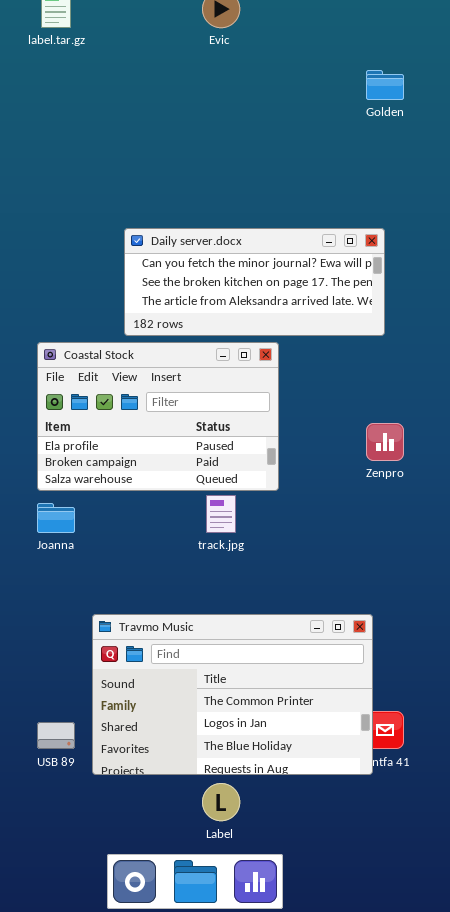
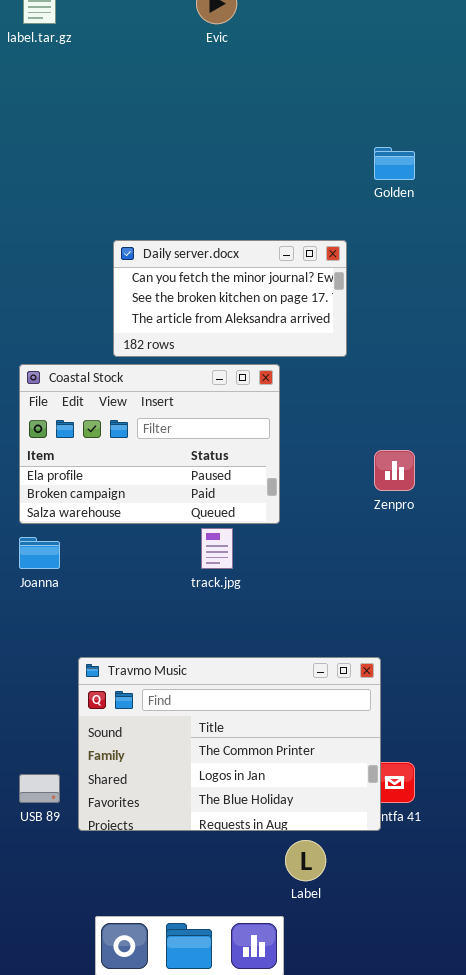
Golden: [366,70,404,100] -> [374,147,415,180], moved
Daily server.docx: [124,228,385,336] -> [113,240,347,357], resized
Label: [202,783,240,821] -> [285,840,326,881], moved

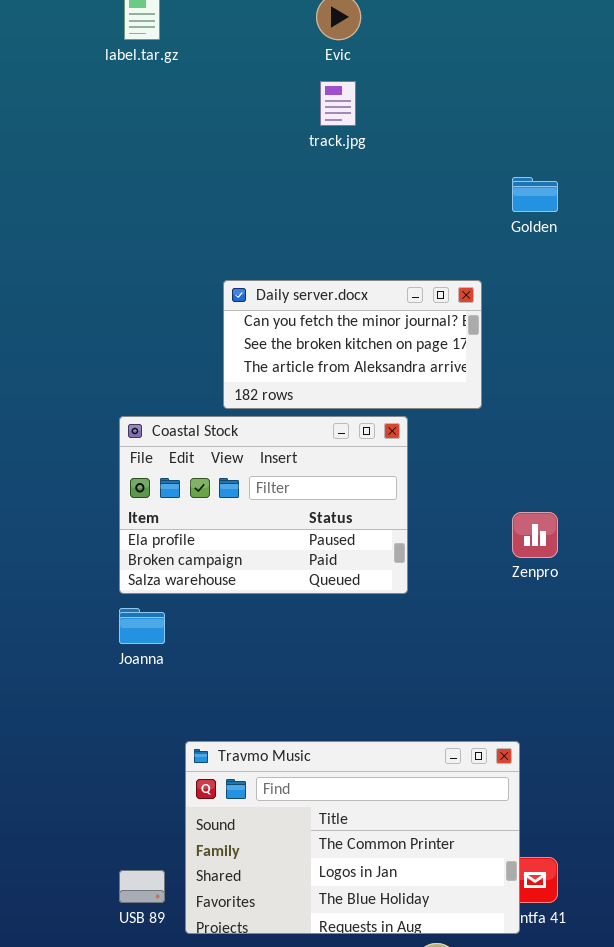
track.jpg: [201,528,233,569] -> [320,81,356,126], moved

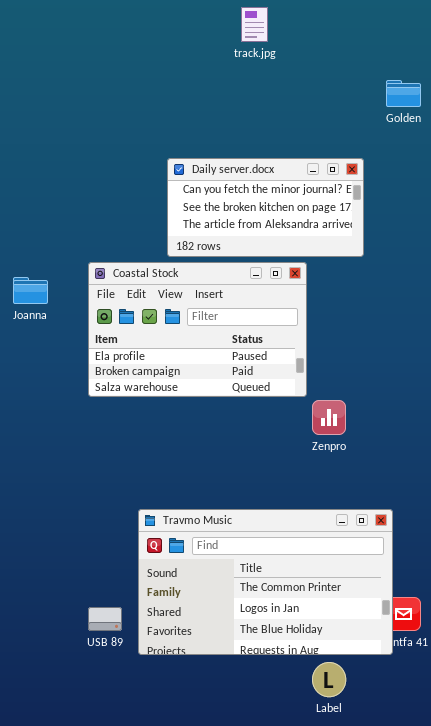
Zenpro: [512,512,558,558] -> [312,400,346,435], moved
Joanna: [119,608,165,644] -> [13,277,48,304], moved

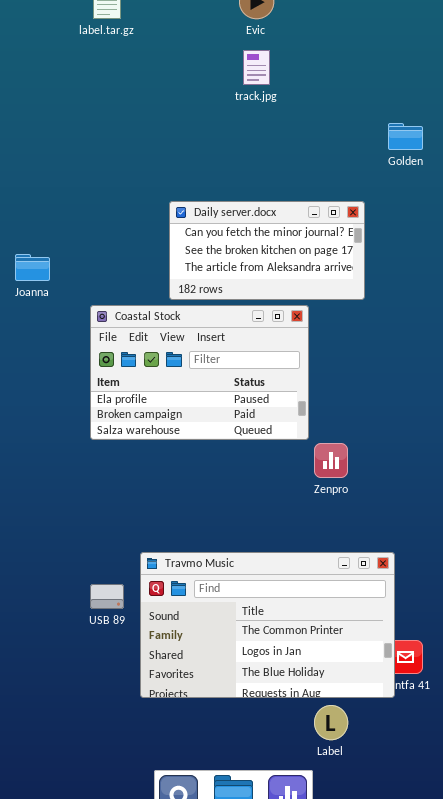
Joanna: [13,277,48,304] -> [15,254,50,281], moved
USB 89: [88,607,122,631] -> [90,584,124,609], moved

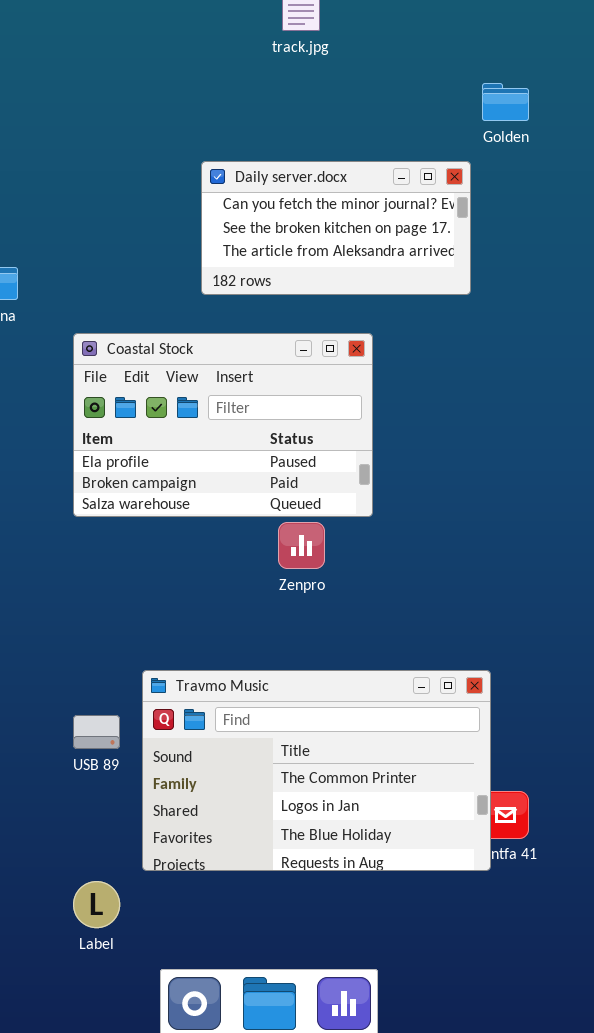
Daily server.docx: [169,201,365,300] -> [201,161,471,295], moved
Zenpro: [314,443,348,478] -> [278,522,325,569], moved
Label: [314,705,348,740] -> [73,881,120,928], moved

